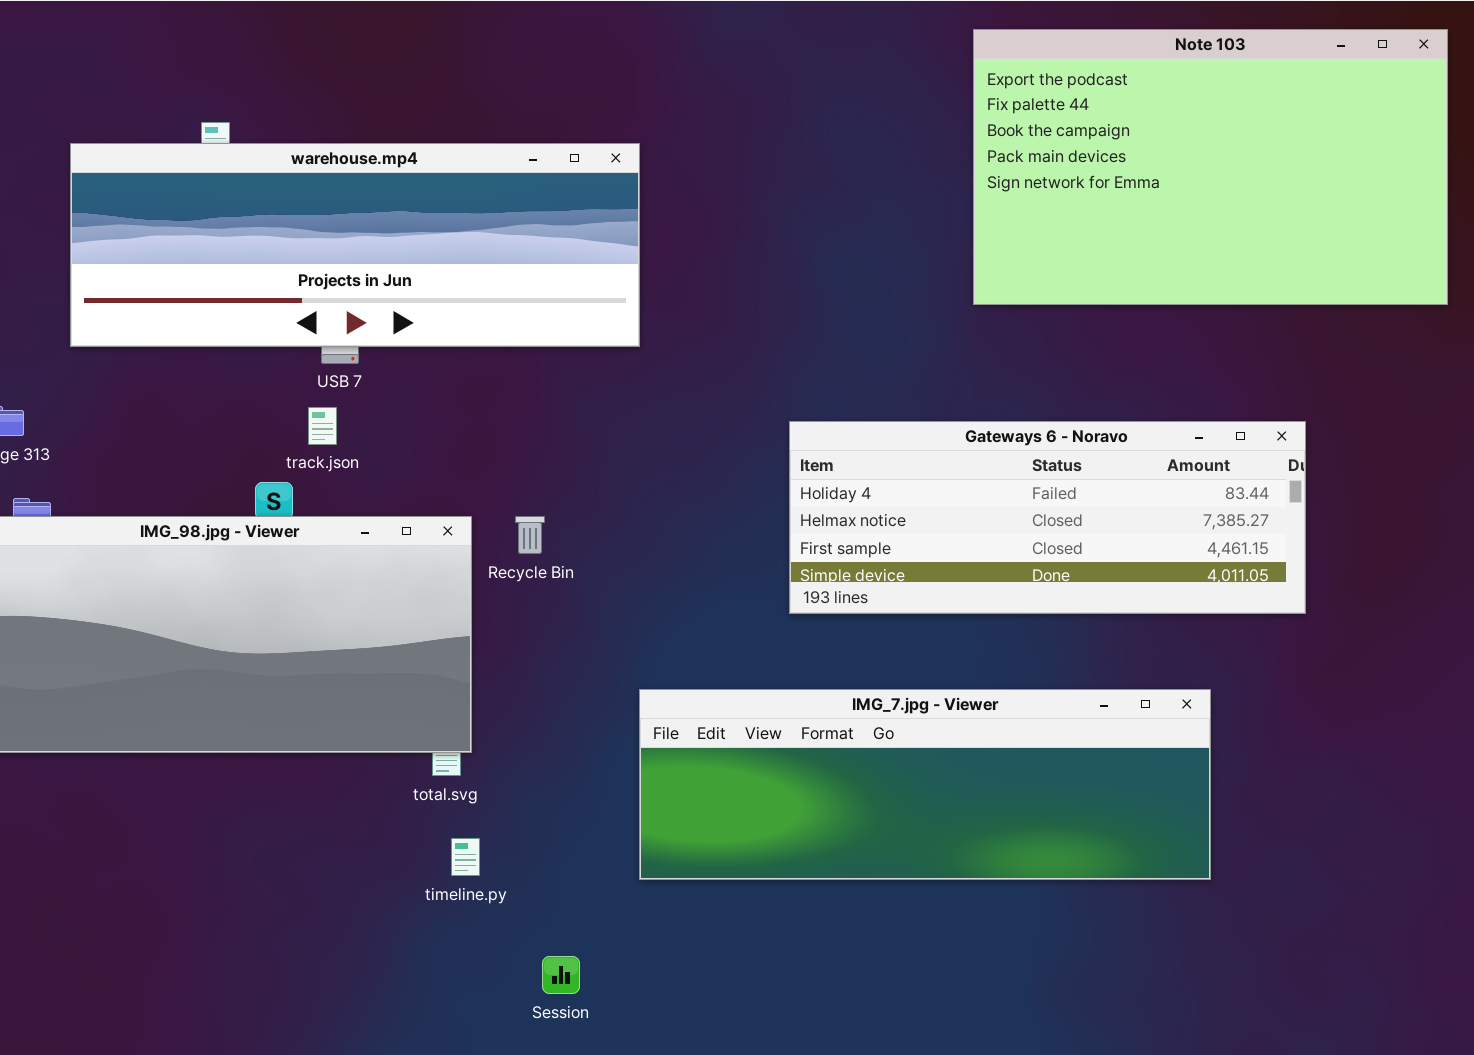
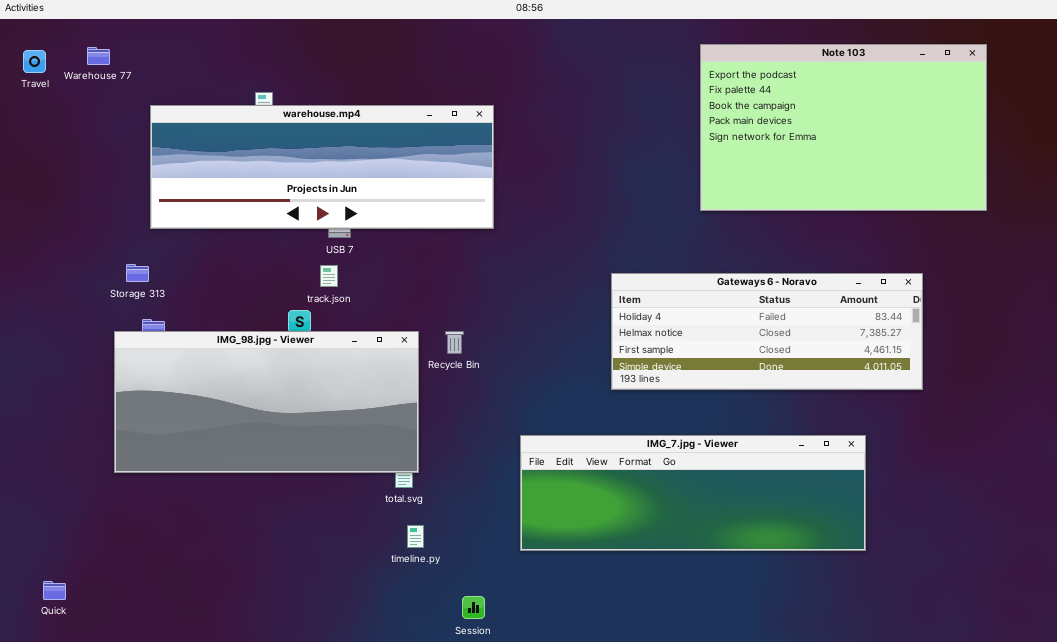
Note 103: [973,29,1448,305] -> [700,44,987,211], moved
warehouse.mp4: [70,143,640,347] -> [150,105,494,229], moved

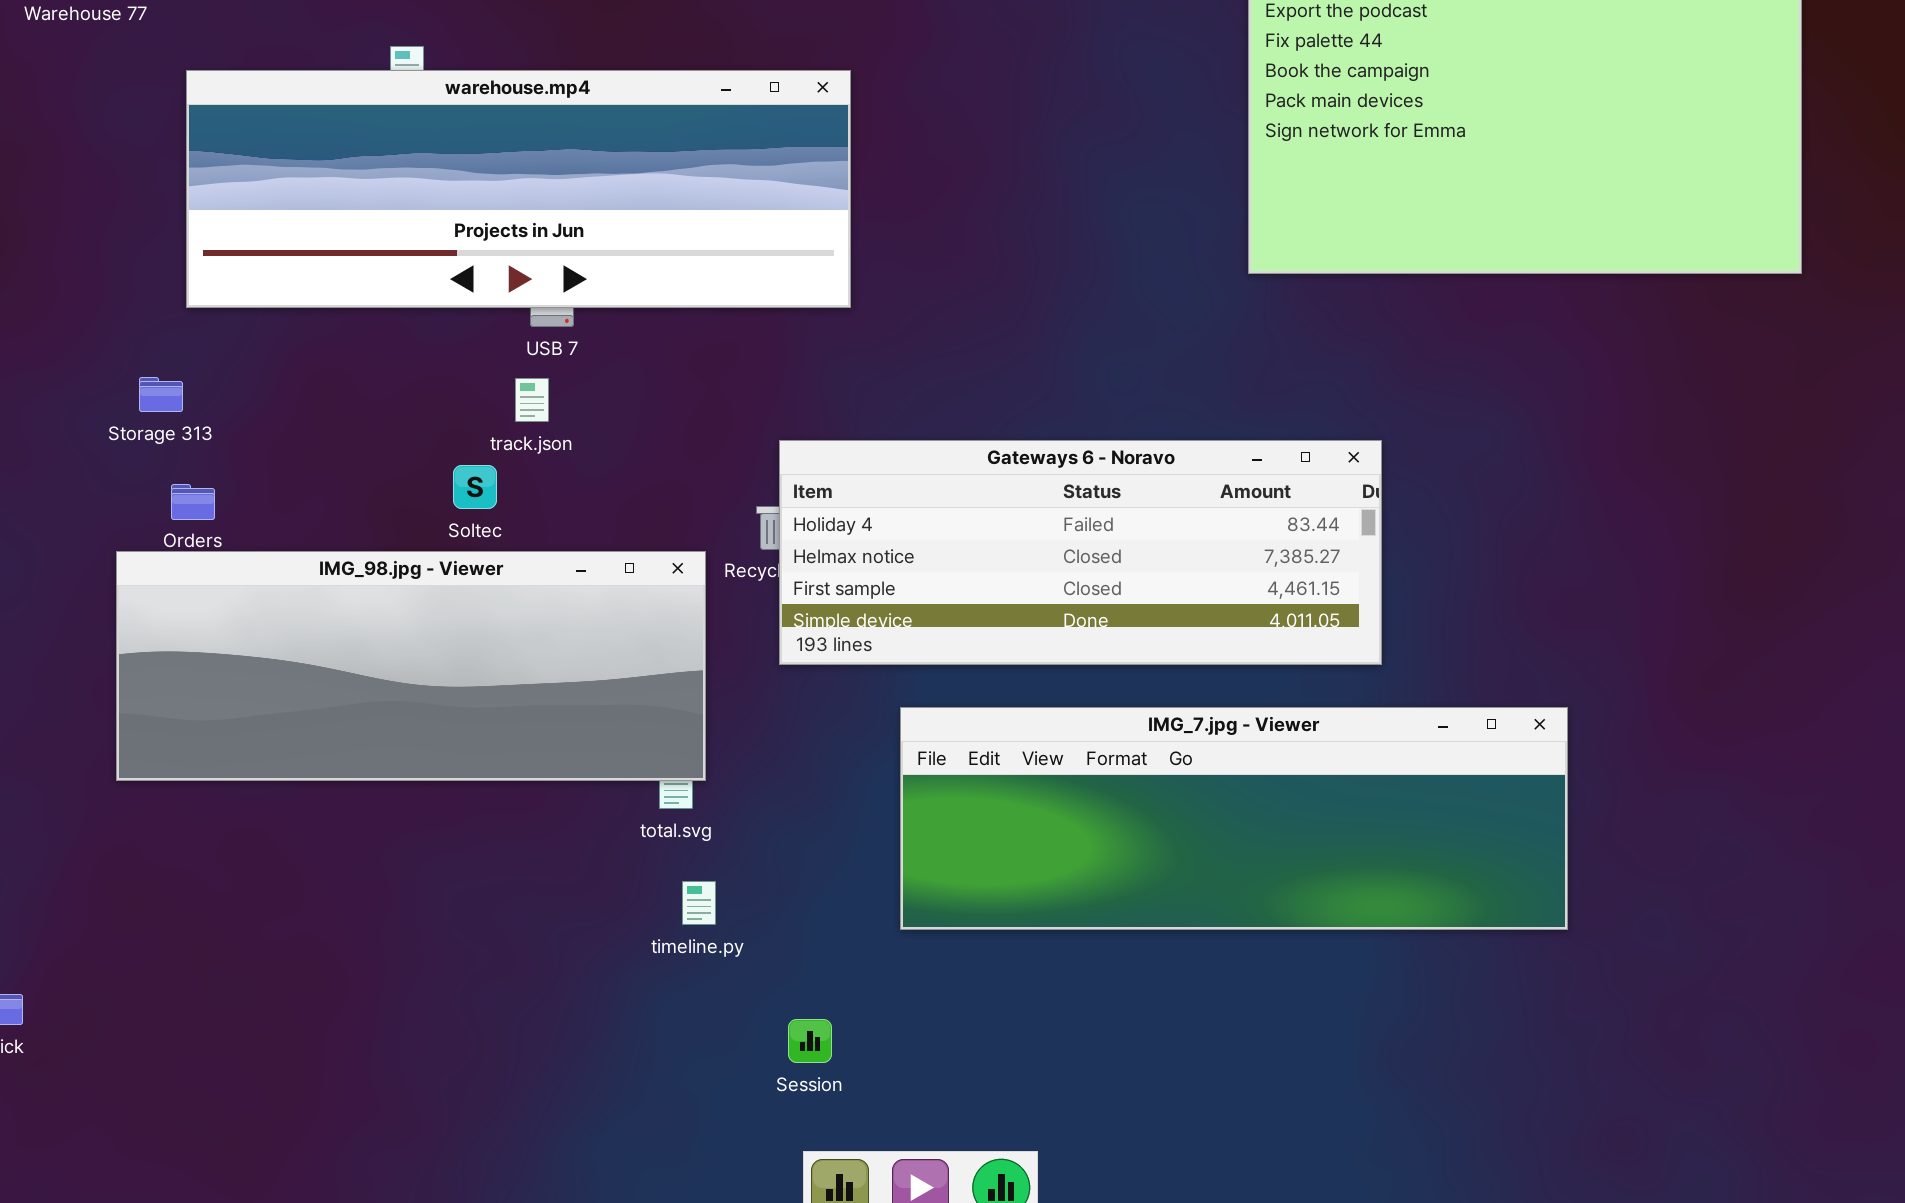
Gateways 6 - Noravo: [611,273,923,390] -> [779,440,1382,665], moved
IMG_98.jpg - Viewer: [114,331,419,473] -> [116,551,706,781], resized

